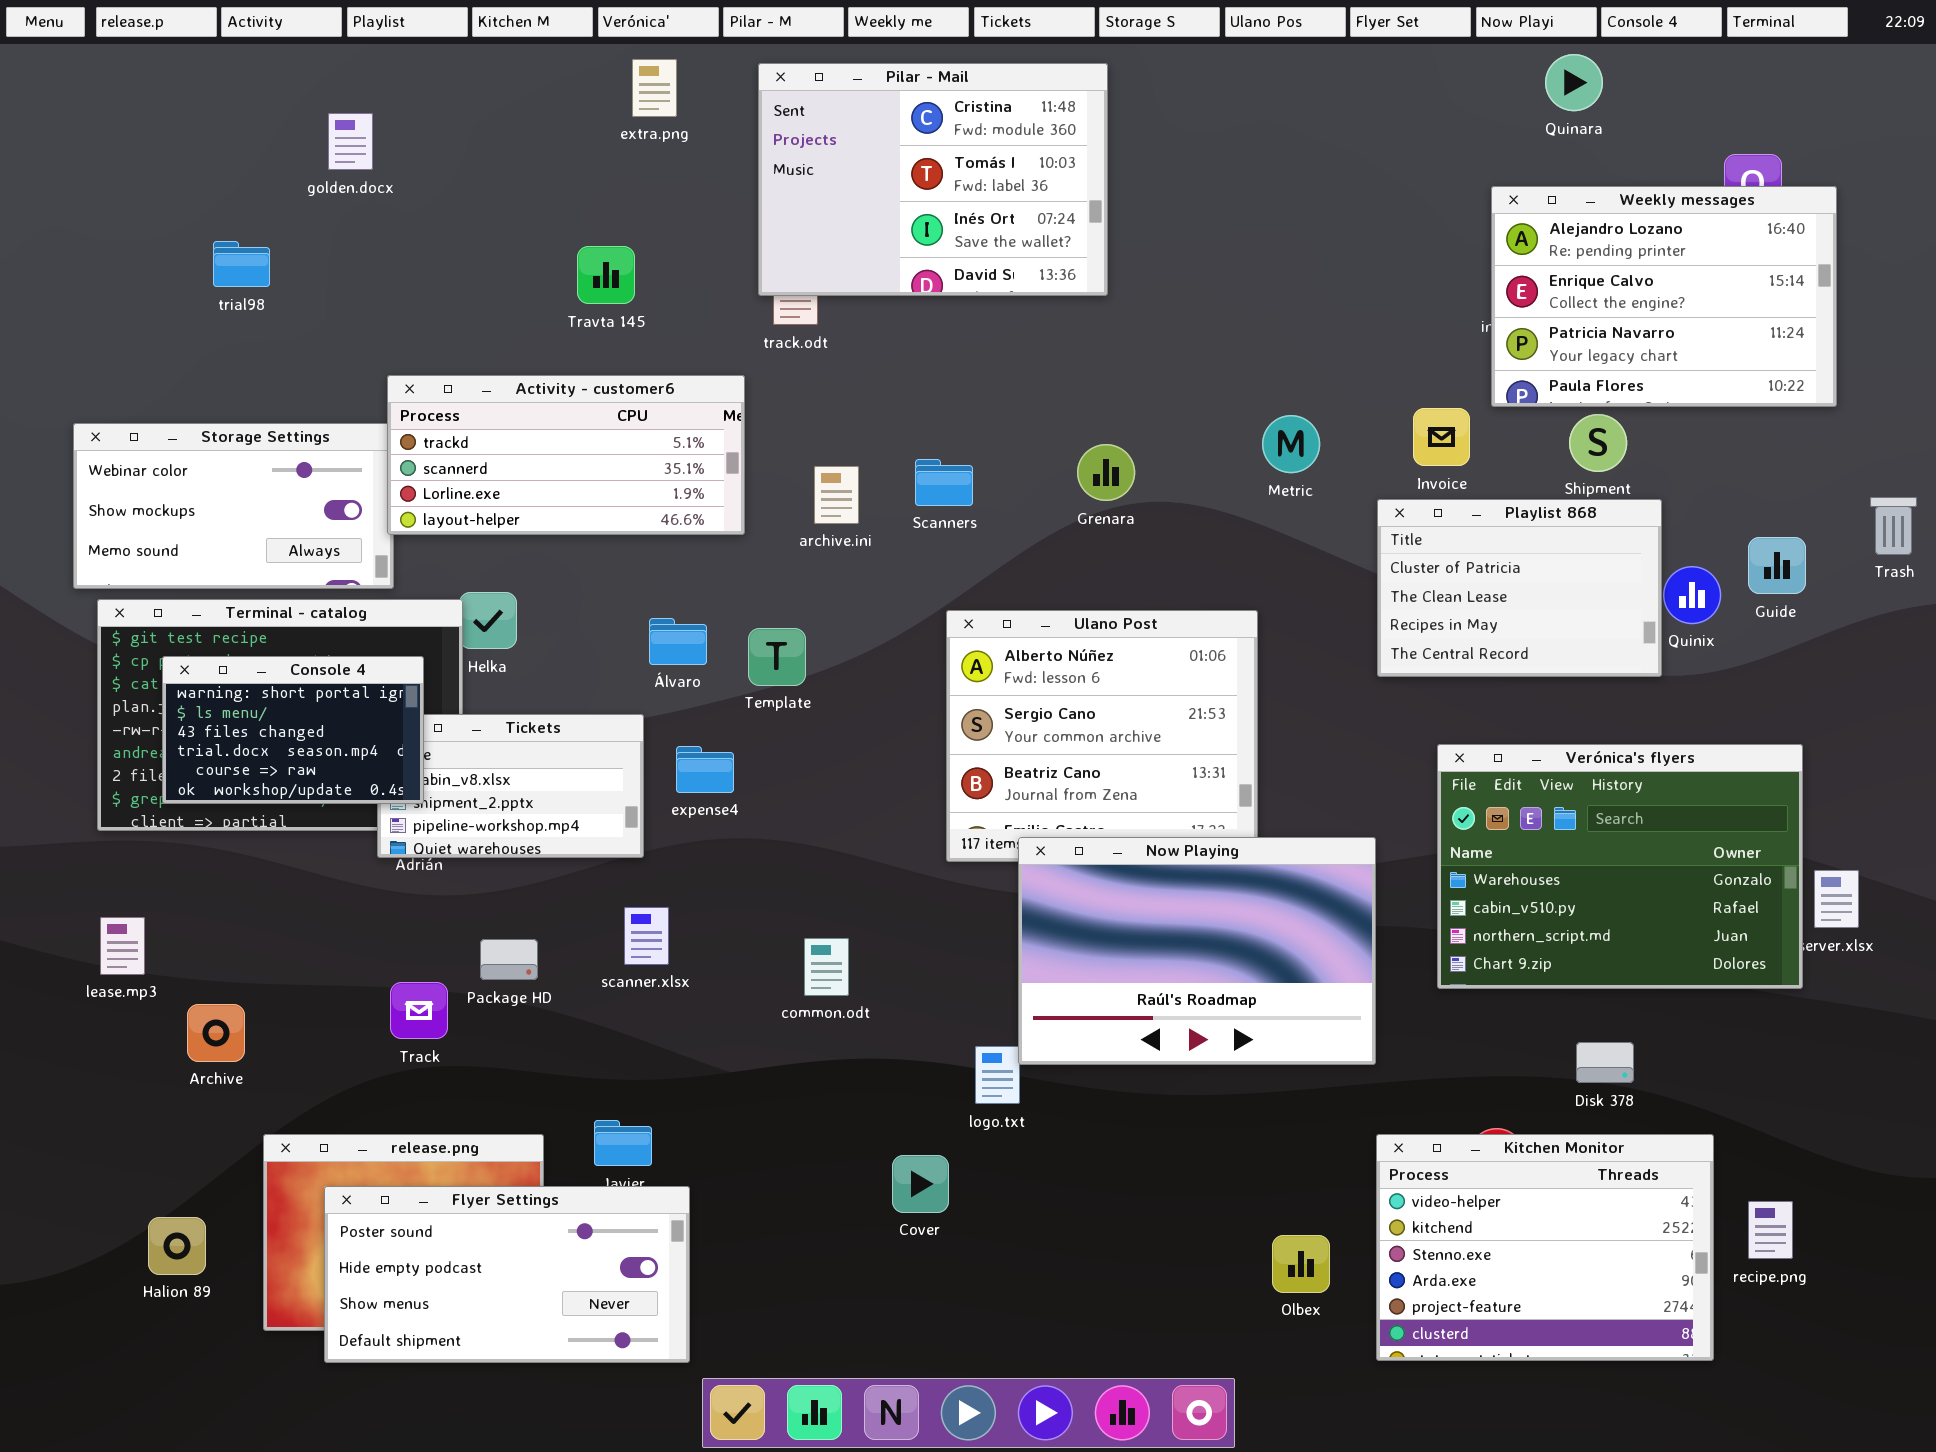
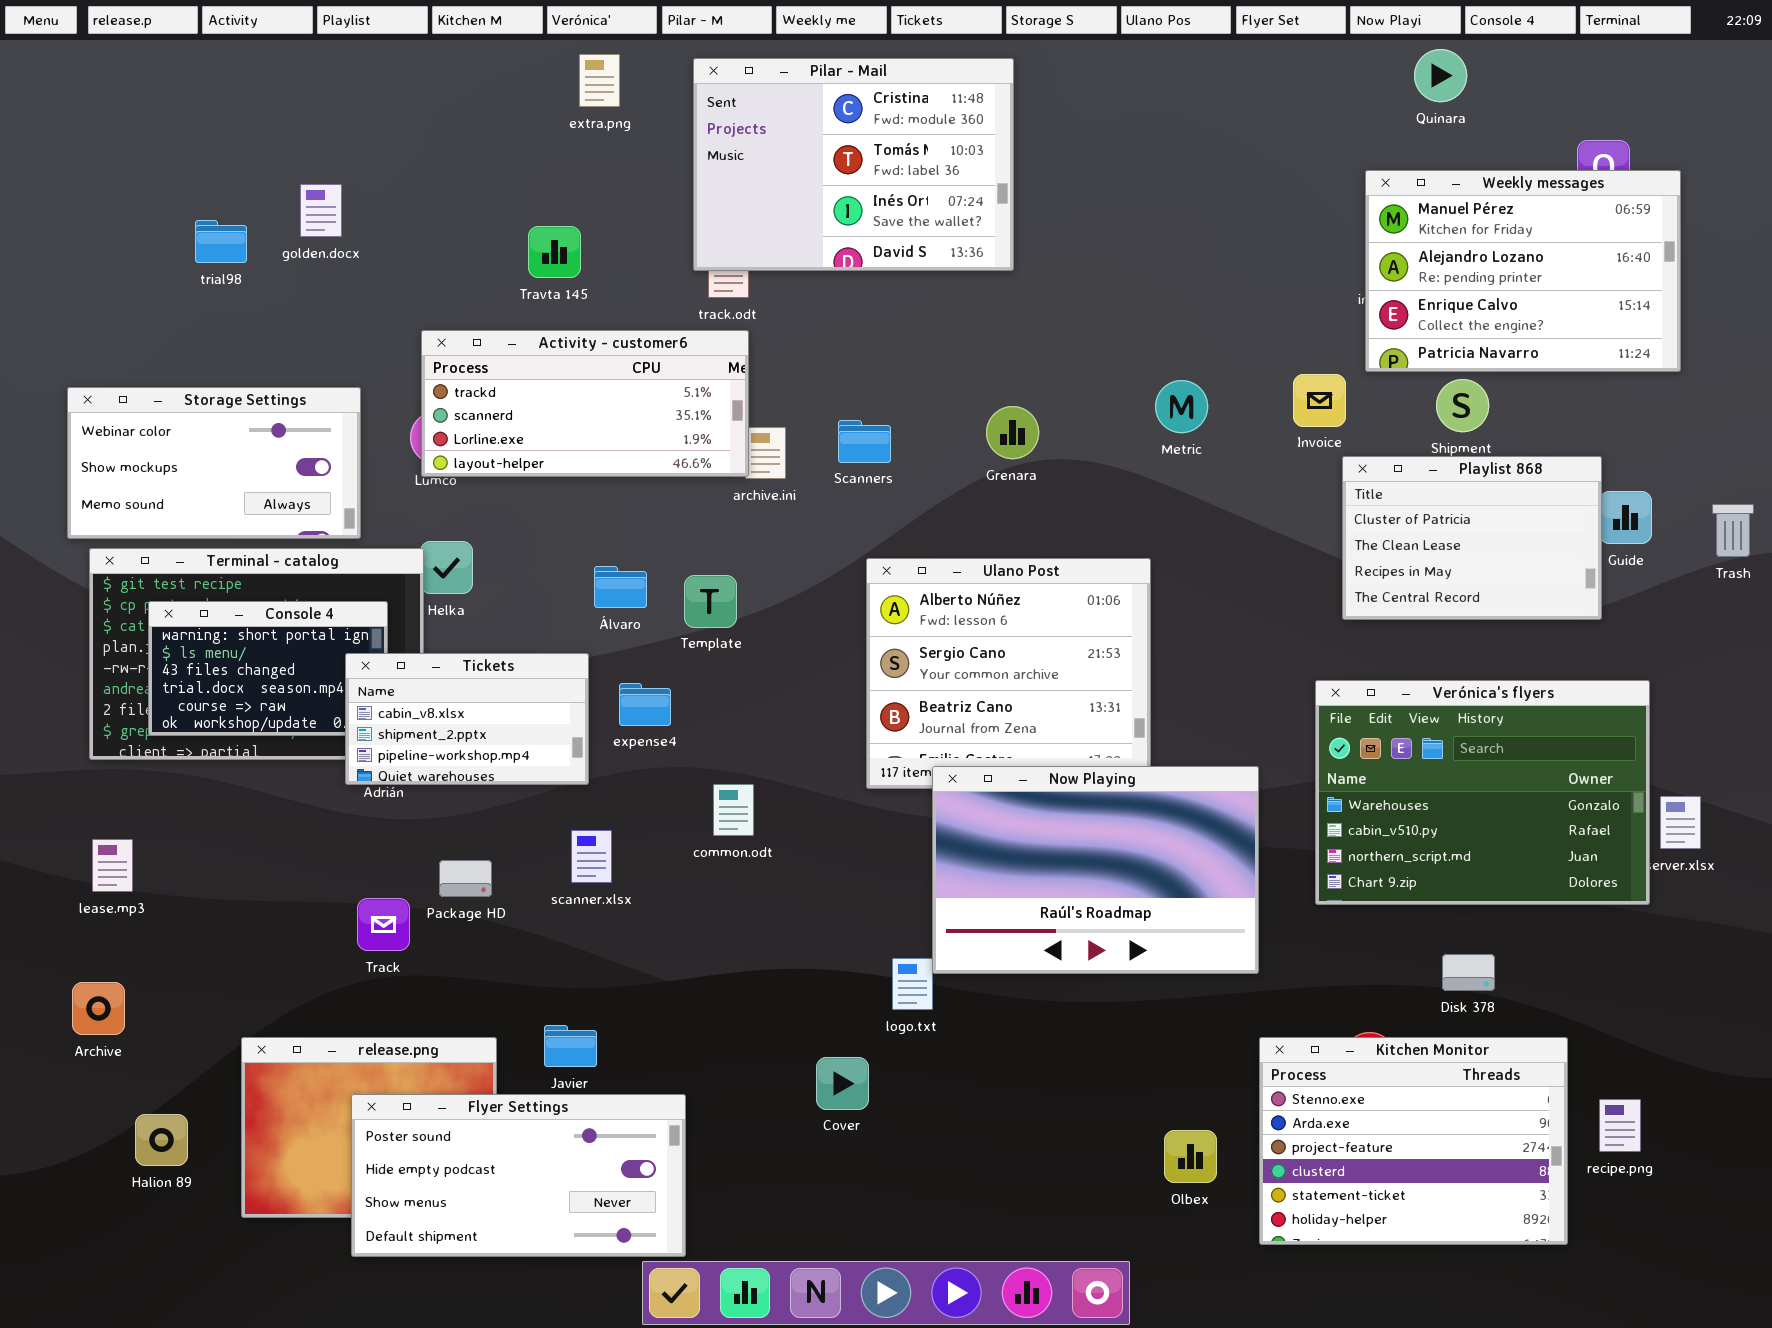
golden.docx: [328,113,373,170] -> [300,184,342,237], moved
Weekly messages: [1491,186,1837,407] -> [1365,170,1681,372], scrolled up 1 row
Activity - customer6: [387,375,745,535] -> [421,330,749,477], moved
Trash: [1870,497,1917,555] -> [1712,504,1754,557], moved
Playlist 868: [1377,499,1662,677] -> [1342,456,1602,620], moved
Tickets: [377,714,644,858] -> [345,653,589,785], raised
common.odt: [804,938,849,996] -> [713,784,754,836], moved
Archive: [187,1004,245,1062] -> [72,982,125,1035], moved
Kitchen Monitor: [1376,1134,1714,1361] -> [1259,1037,1568,1245], scrolled down 2 rows
Flyer Settings: [324,1186,690,1363] -> [351,1094,686,1257], moved

